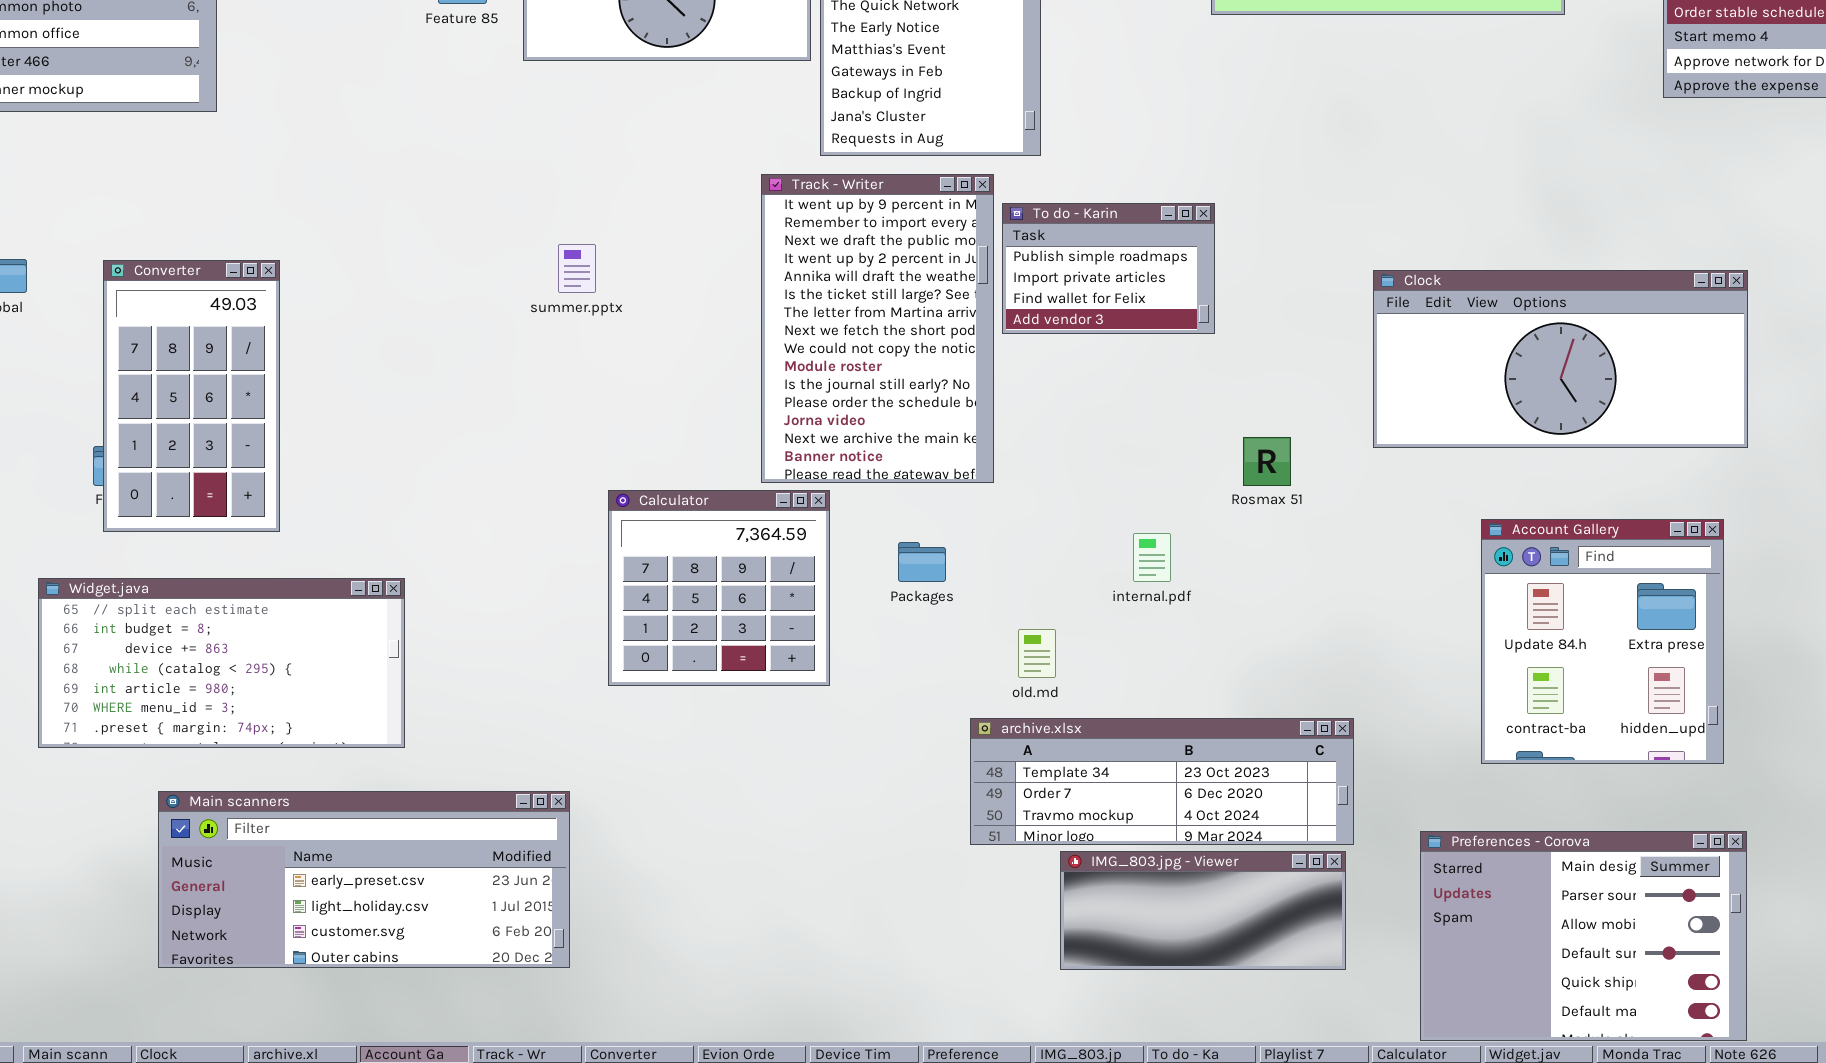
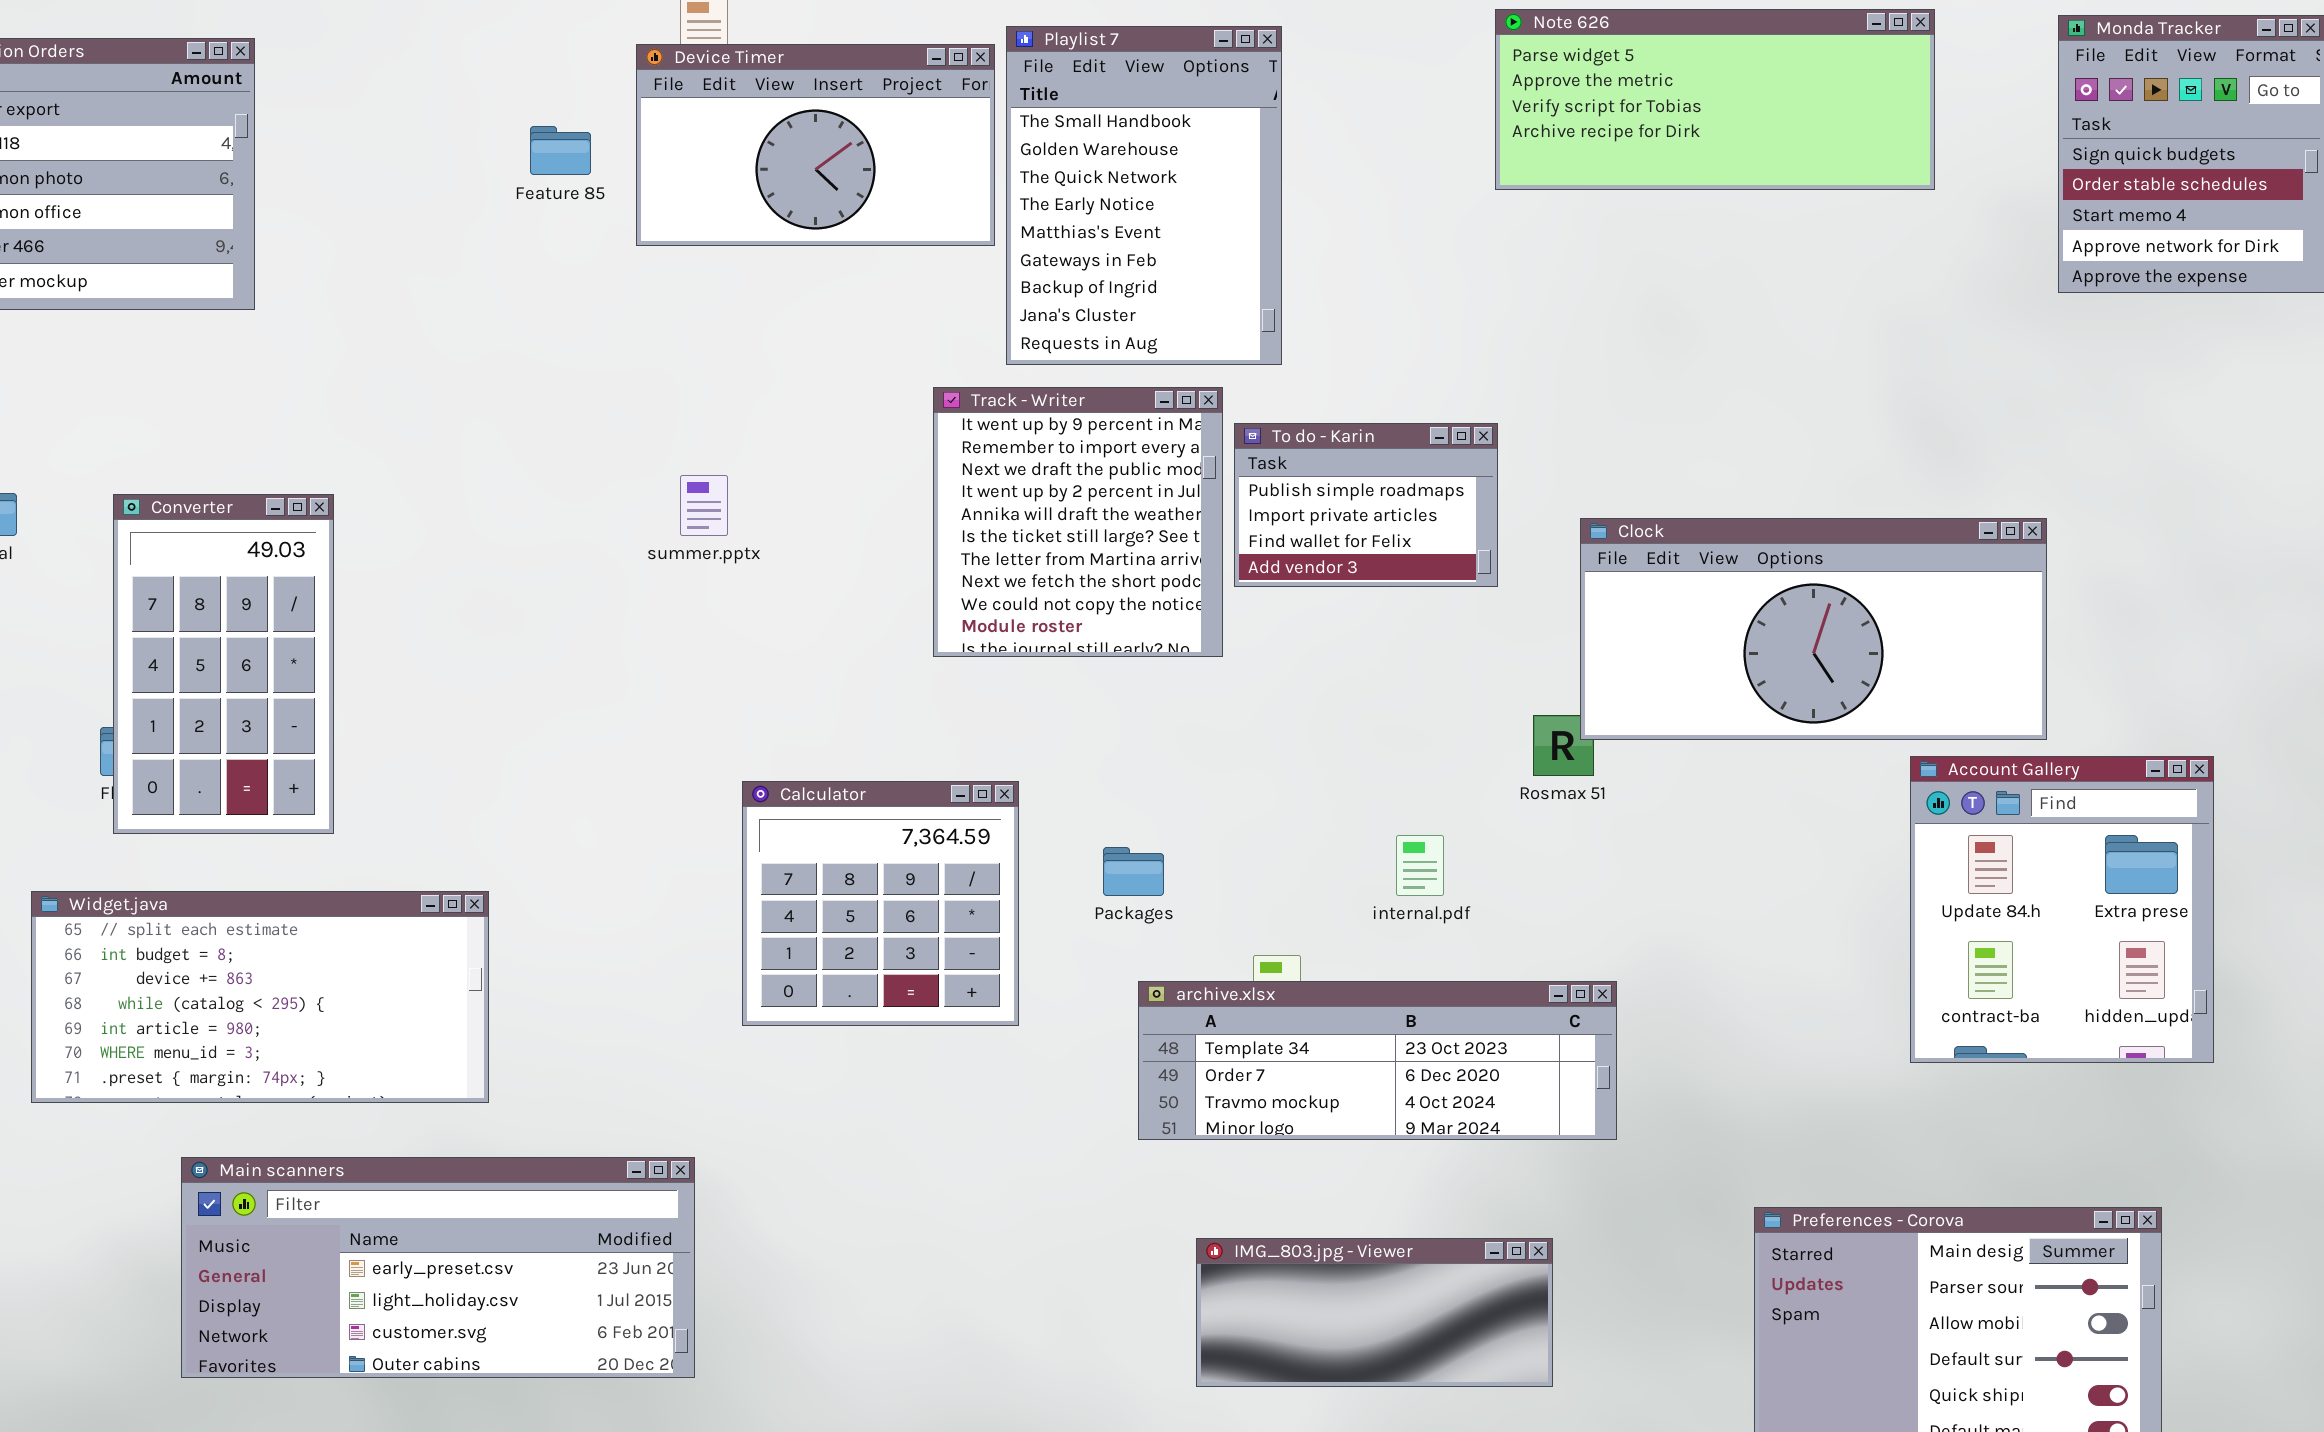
Track - Writer: [761,174,994,483] -> [933,387,1223,657], resized
Clock: [1373,270,1748,448] -> [1580,518,2047,740], moved
Account Gallery: [1481,519,1724,764] -> [1910,756,2214,1063], moved
archive.xlsx: [970,718,1354,845] -> [1138,981,1617,1140], moved
IMG_803.jpg - Viewer: [1060,851,1346,970] -> [1196,1238,1553,1387], moved

